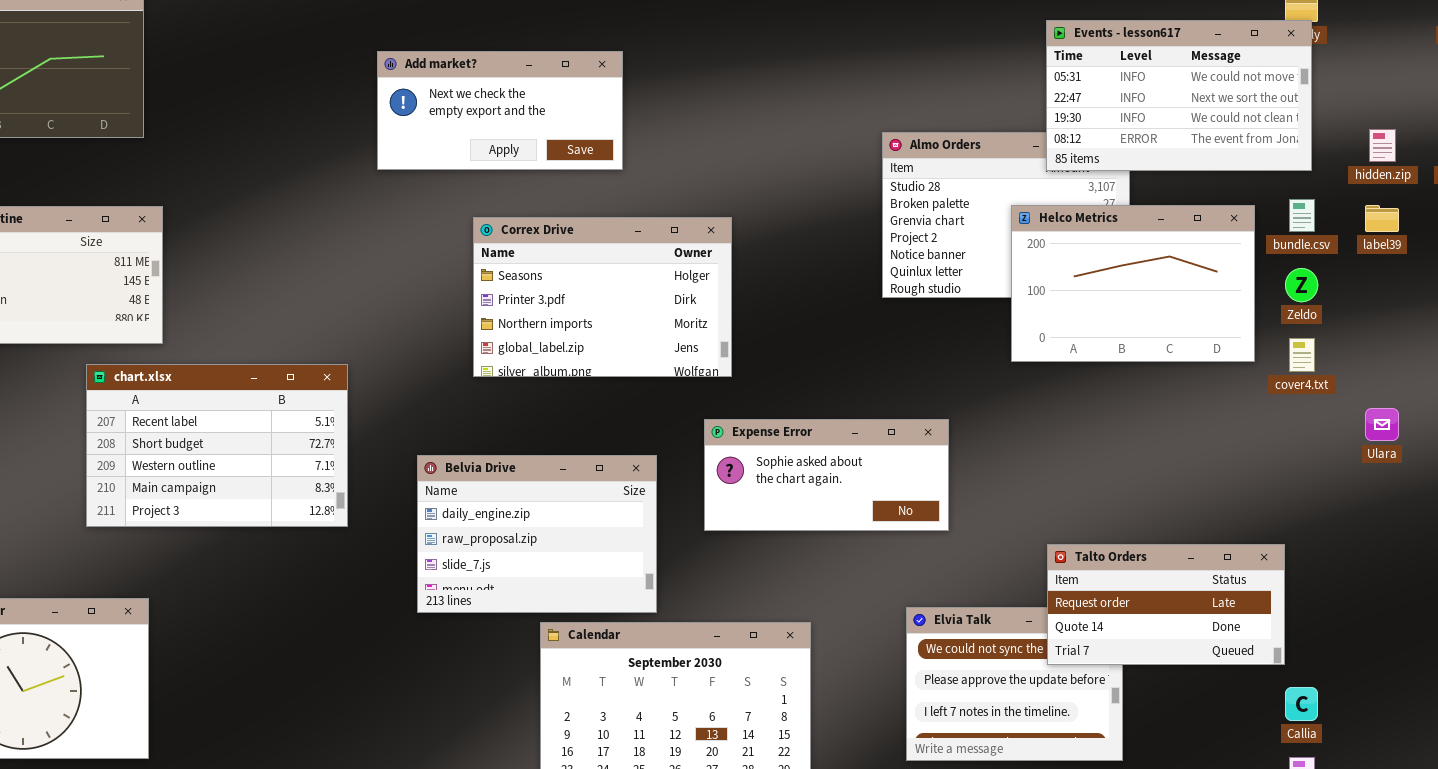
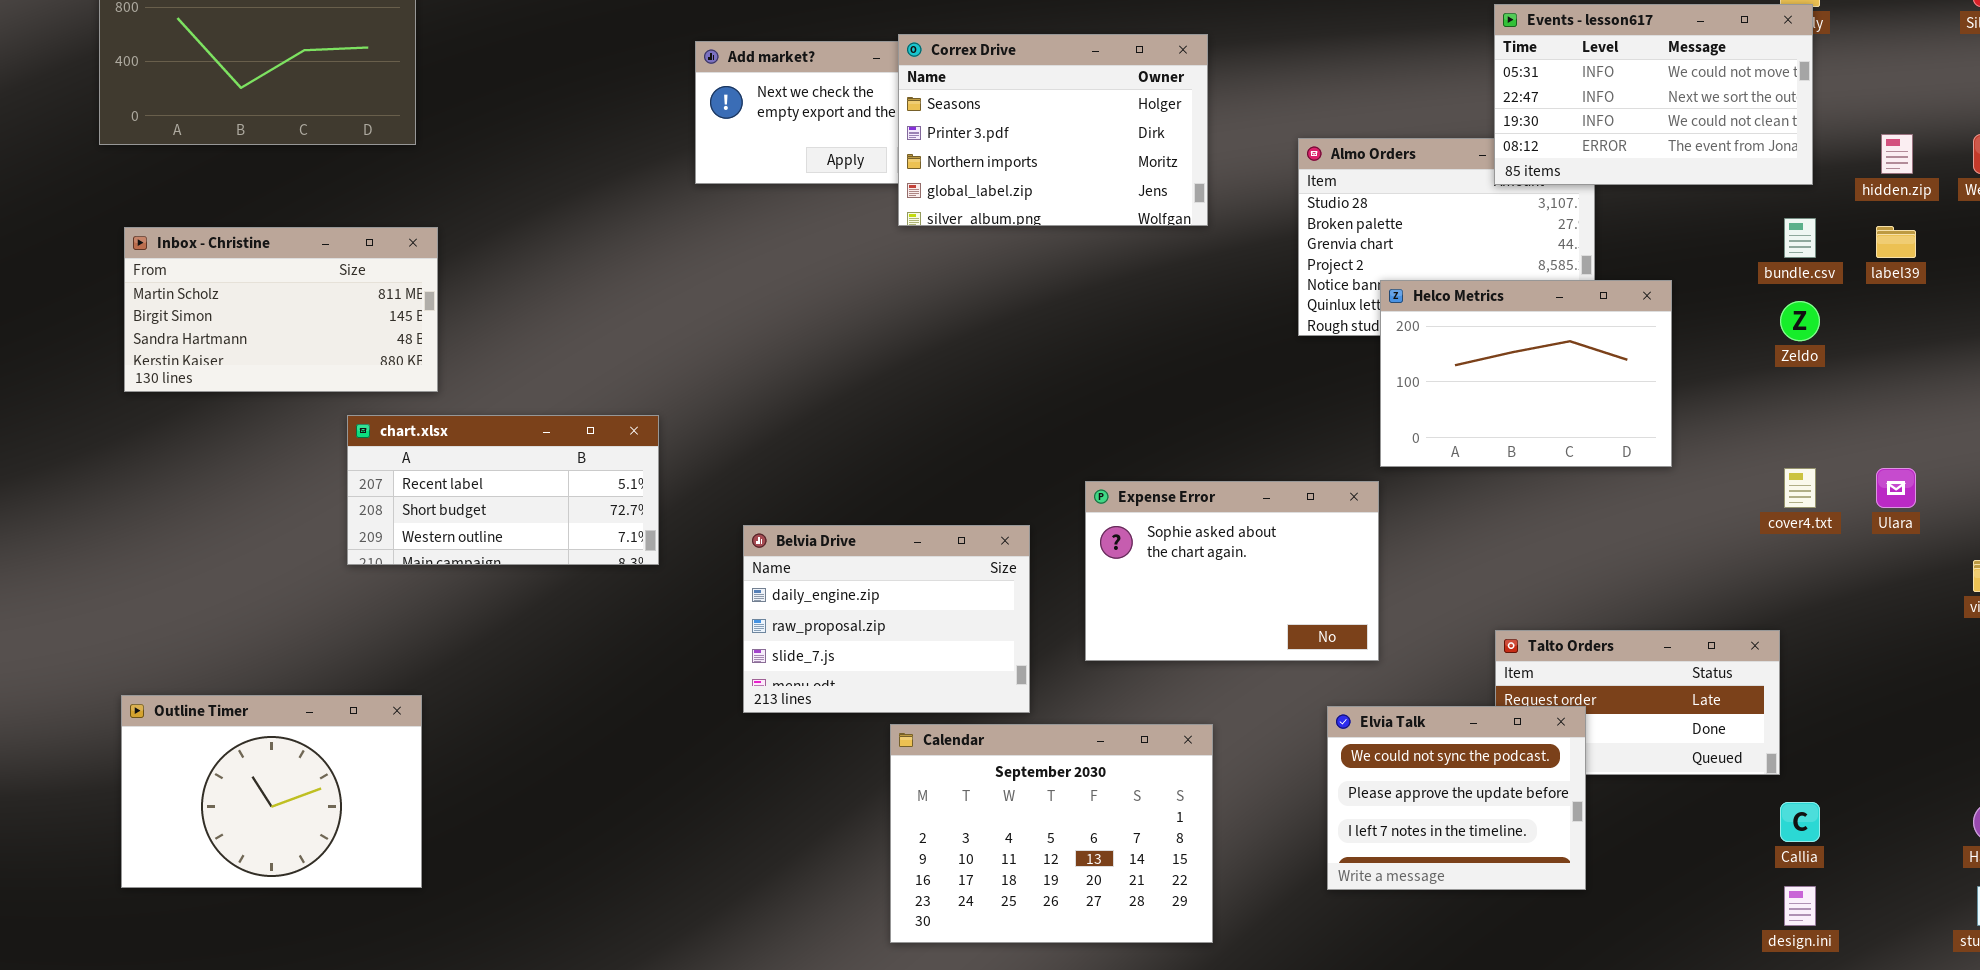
Helco Metrics: [1011,205,1255,362] -> [1380,280,1672,467], moved
Correx Drive: [473,217,732,377] -> [898,34,1208,226], moved
cover4.txt: [1289,338,1315,372] -> [1784,468,1816,508], moved
chart.xlsx: [86,364,348,527] -> [347,415,659,565], resized
Expense Error: [704,419,949,531] -> [1085,481,1379,661], resized
Elvia Talk: [906,607,1123,761] -> [1327,706,1586,890], raised

